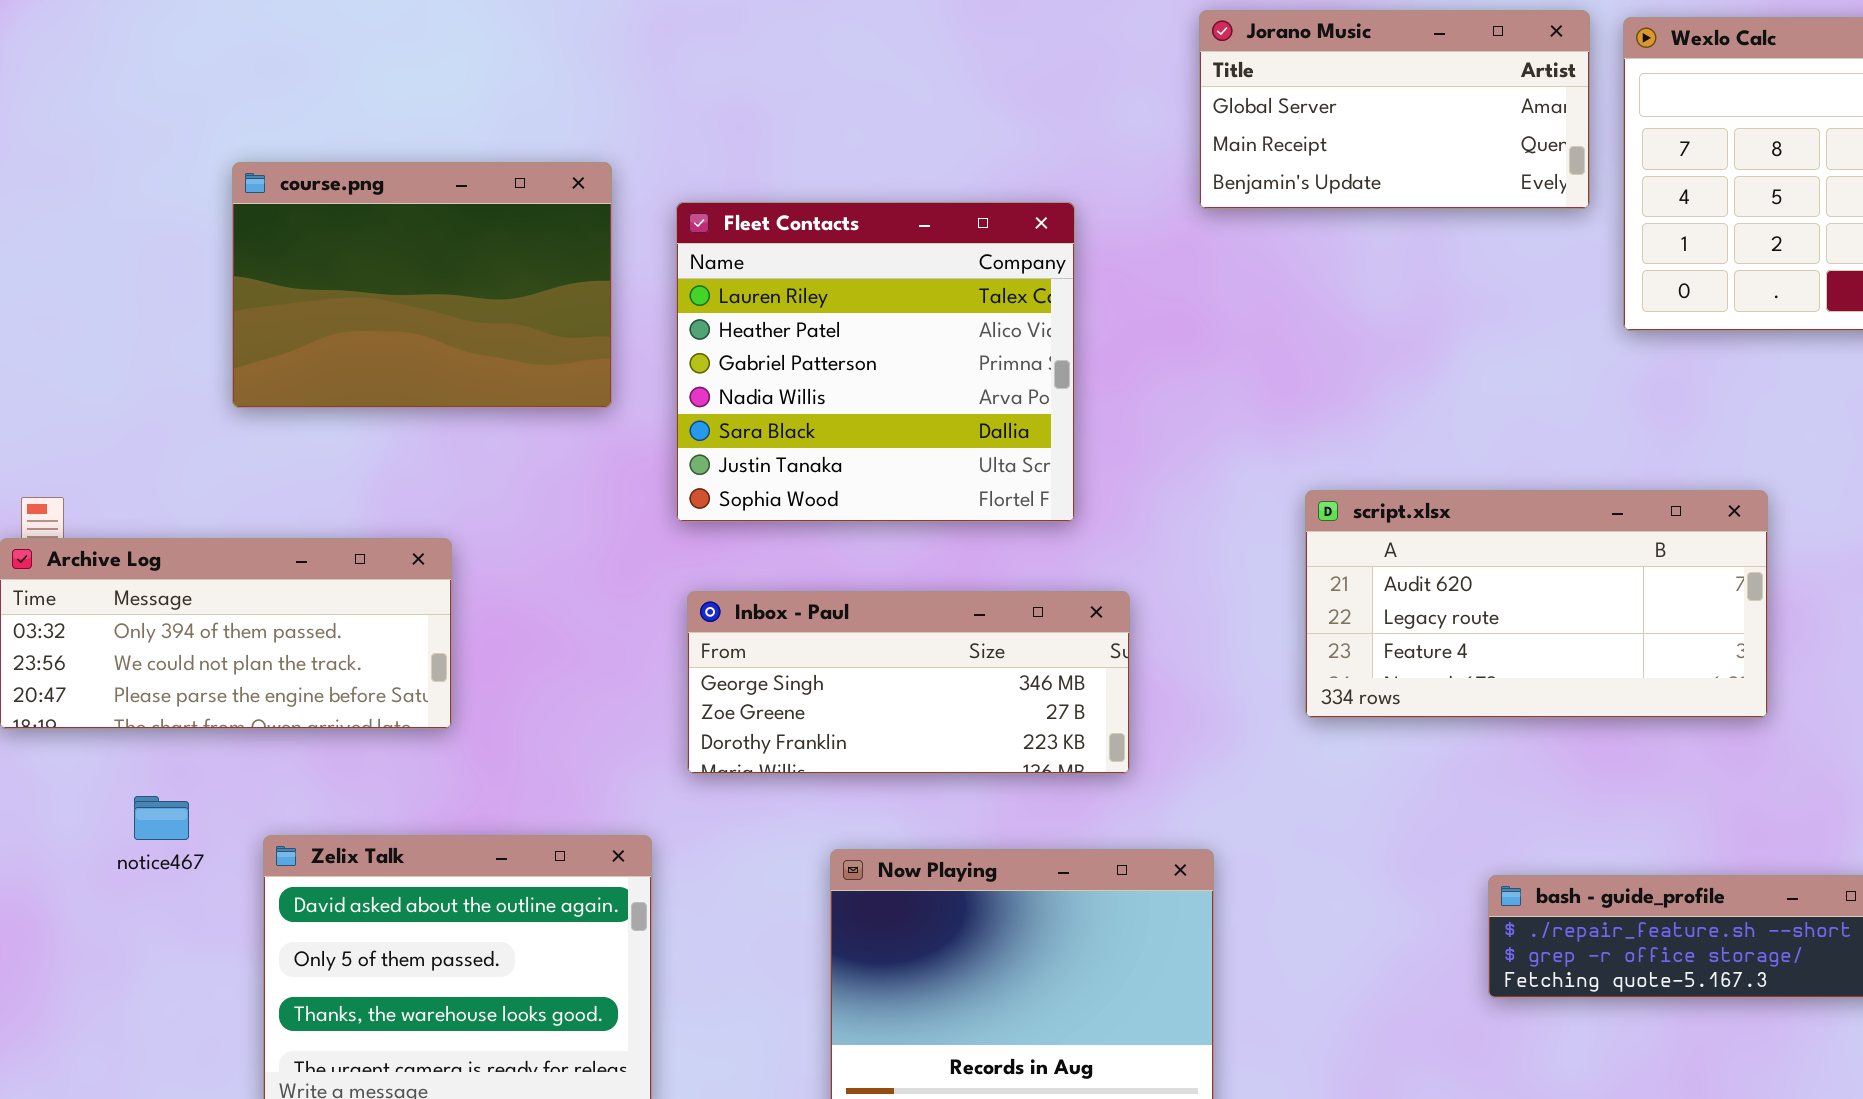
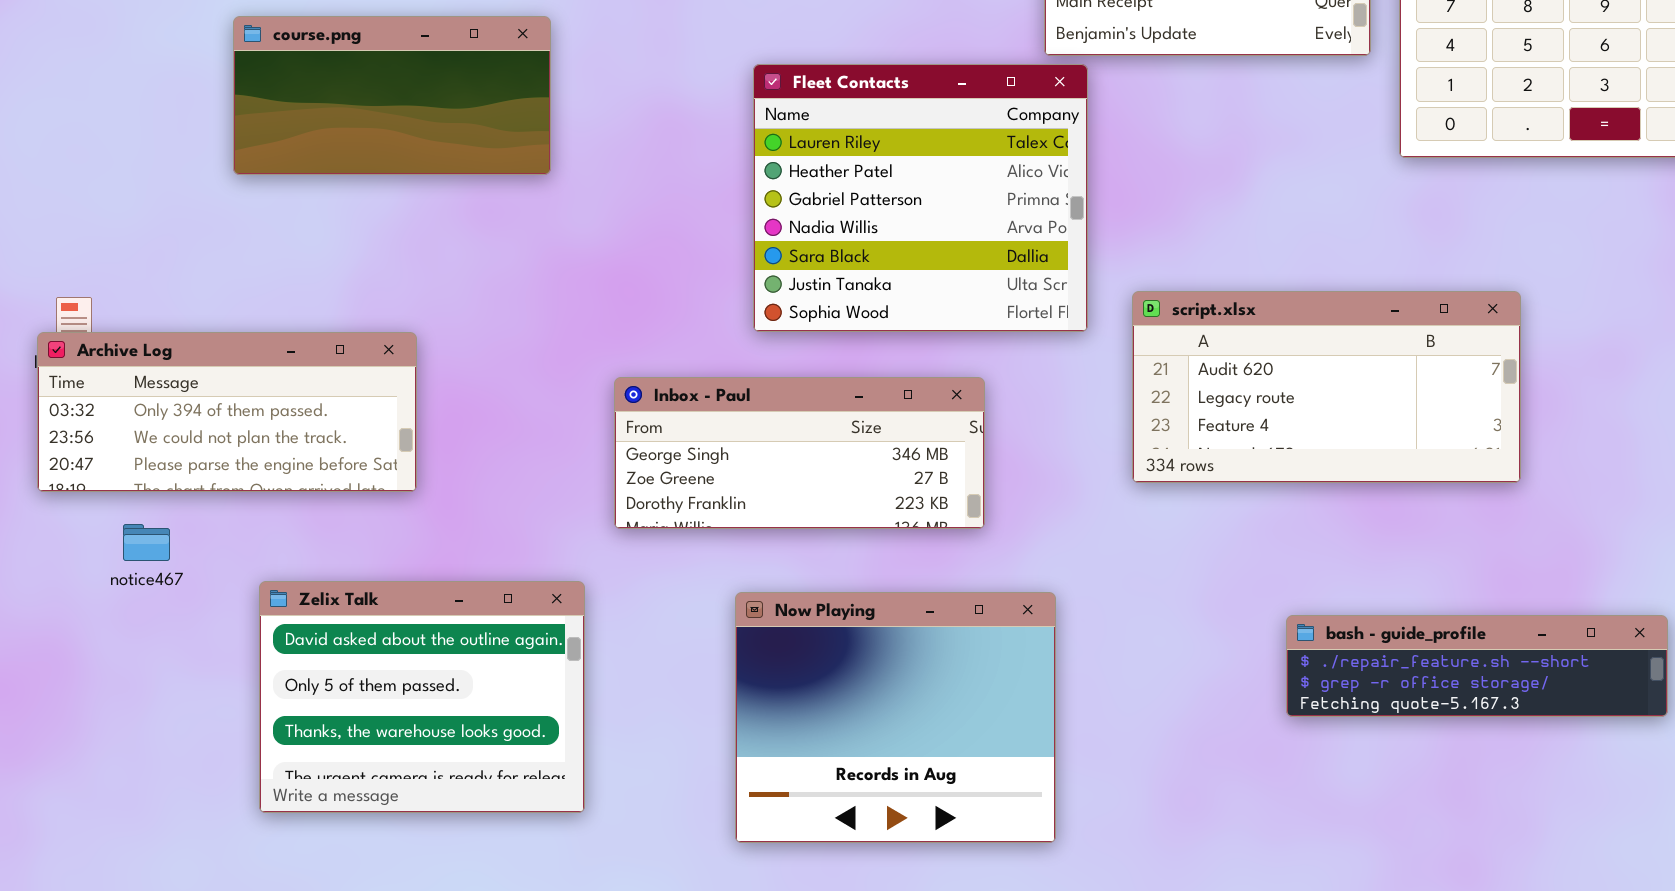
course.png: [232,162,612,408] -> [233,16,551,175], resized
Fleet Contacts: [676,202,1075,522] -> [753,64,1088,332], moved
notice467: [134,796,189,840] -> [123,524,170,561], moved

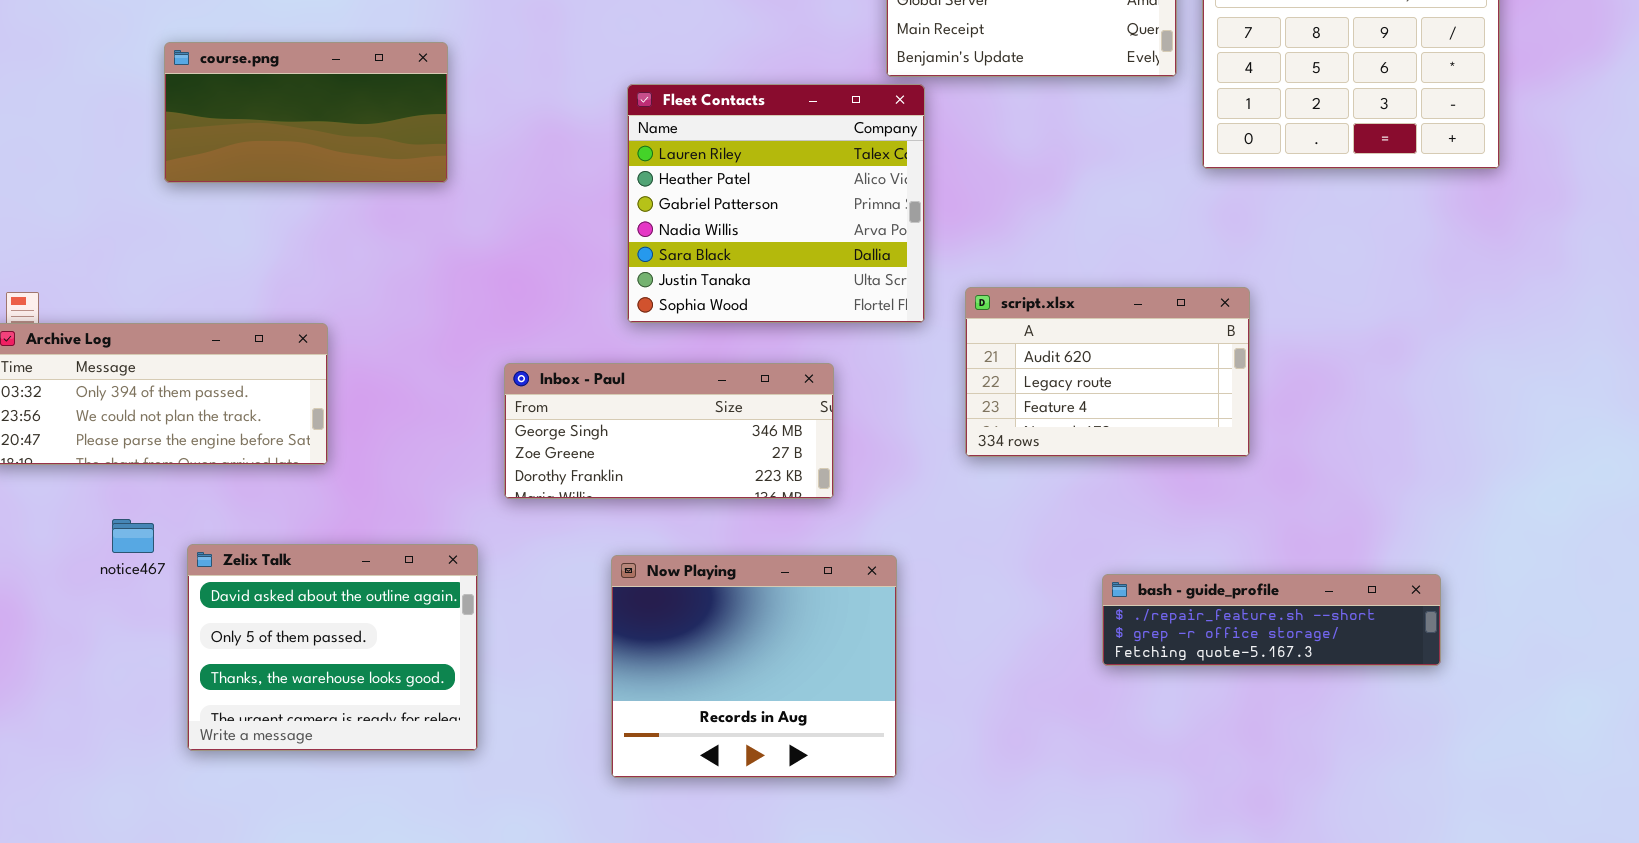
script.xlsx: [1132,291,1521,483] -> [965,287,1250,457], resized
notice467: [123,524,170,561] -> [112,519,154,553], moved

